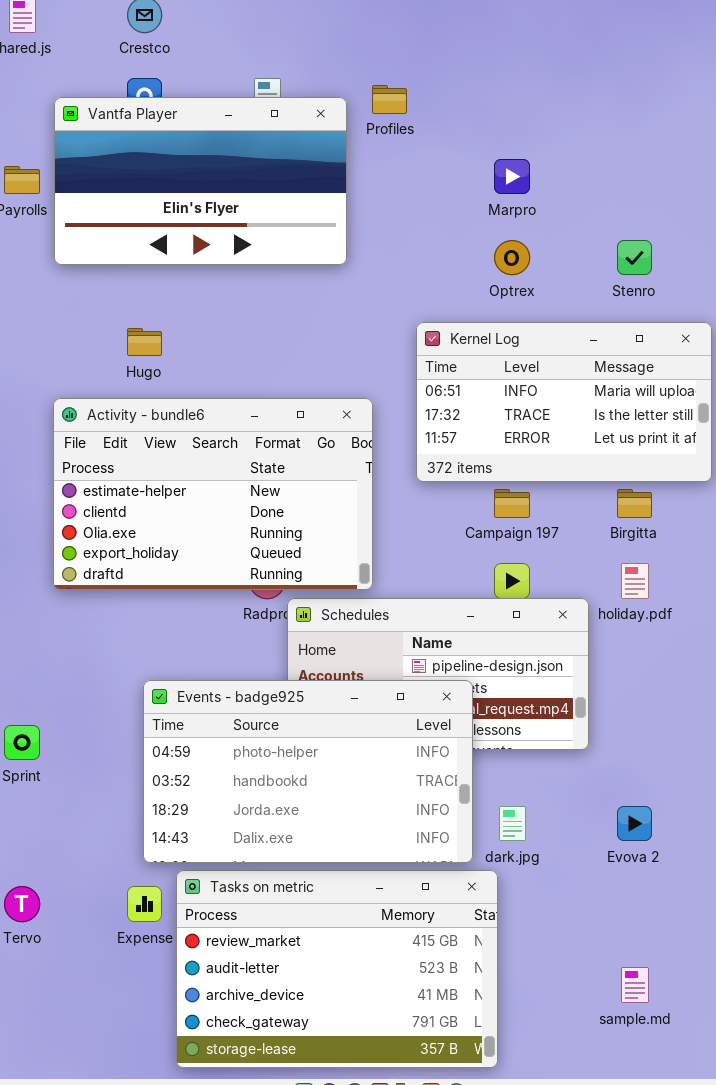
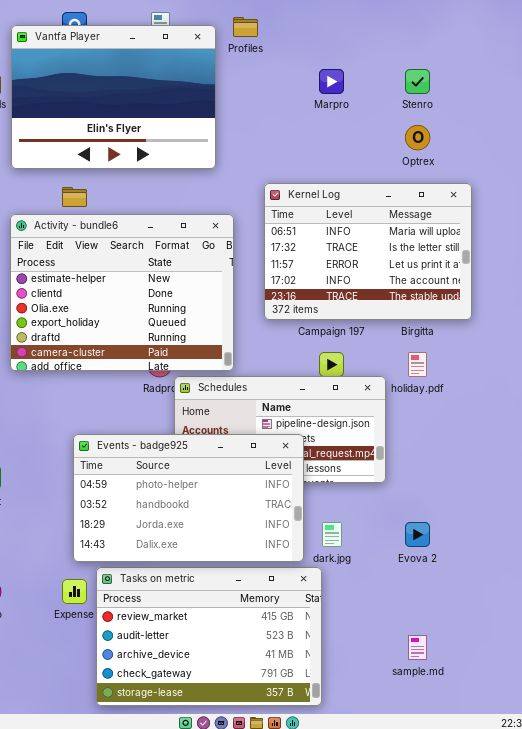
Vantfa Player: [54,97,347,265] -> [11,25,216,169], resized
Optrex: [494,240,530,275] -> [405,125,430,150], moved
Stenro: [617,240,652,275] -> [405,69,430,94], moved
Kernel Log: [416,322,712,482] -> [264,183,472,320], resized
Activity - bundle6: [53,398,373,590] -> [10,214,234,371], resized

